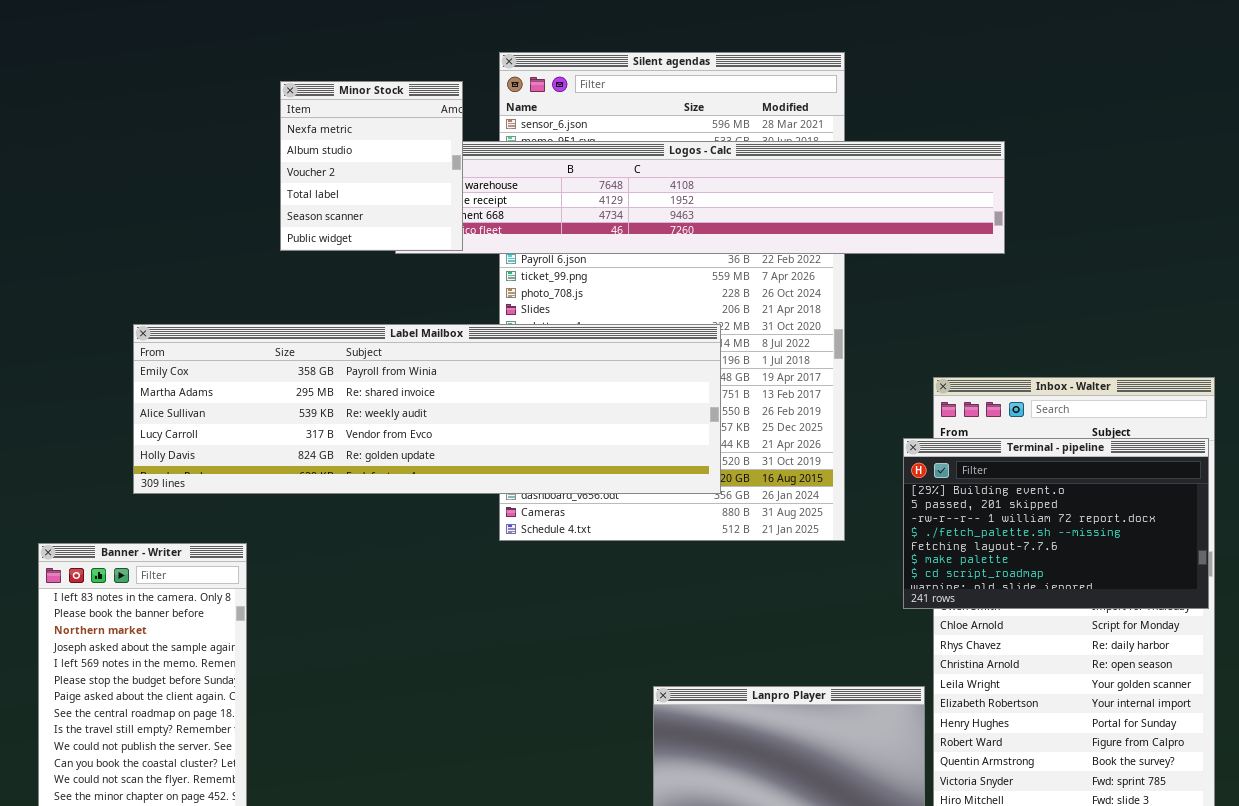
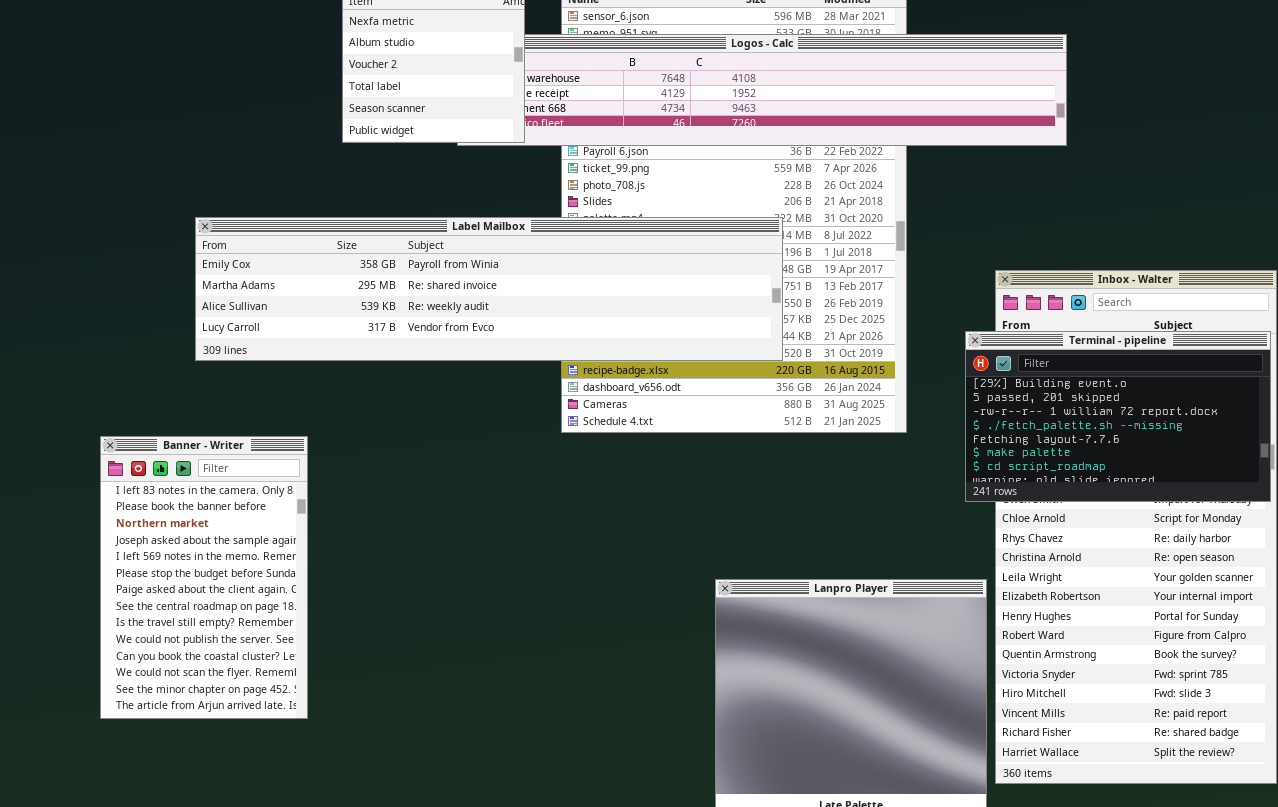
Label Mailbox: [133,324,721,494] -> [195,217,783,361], resized

